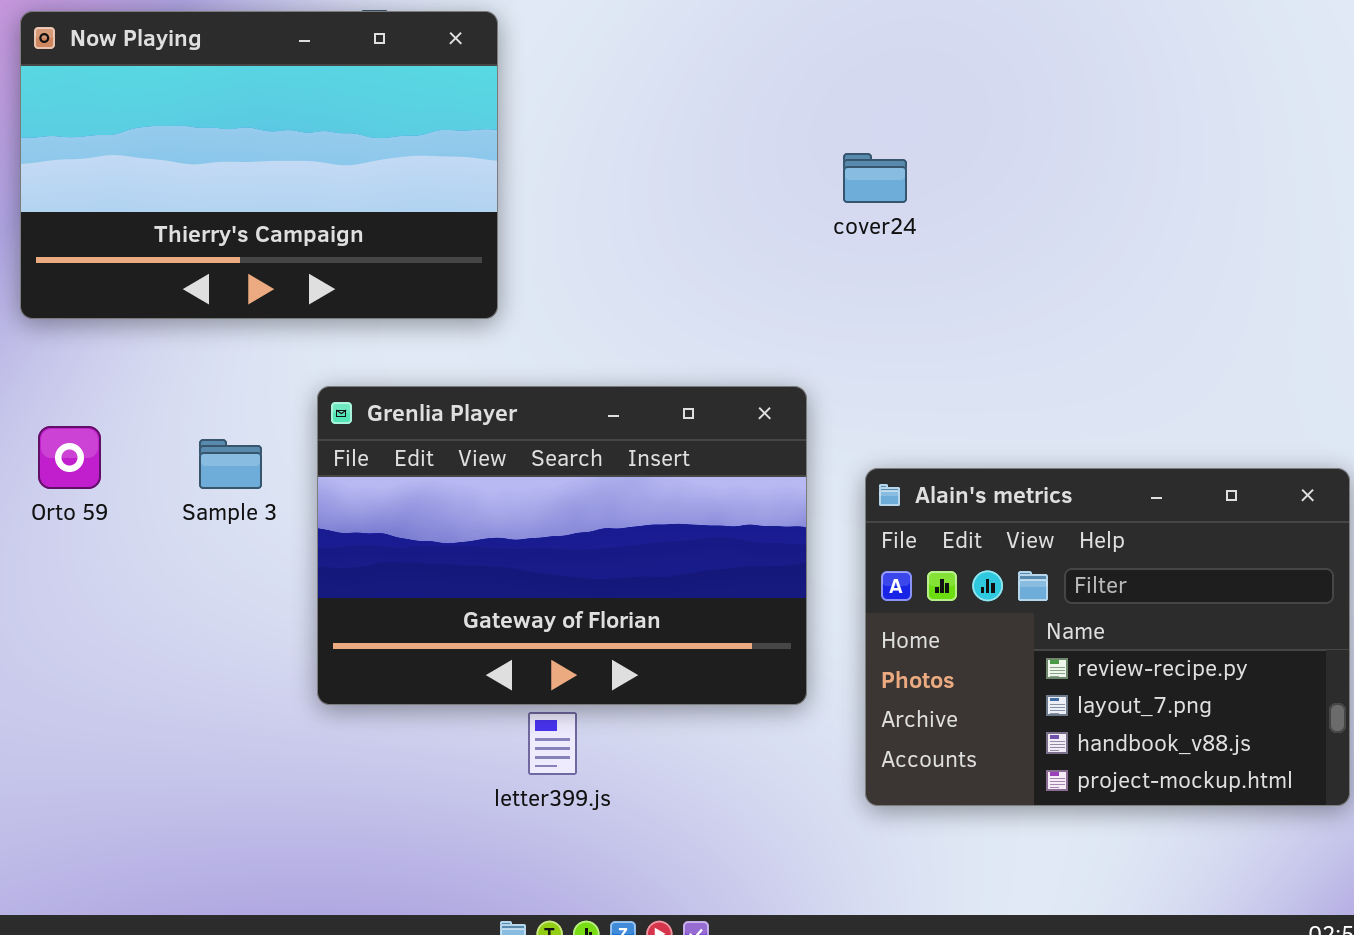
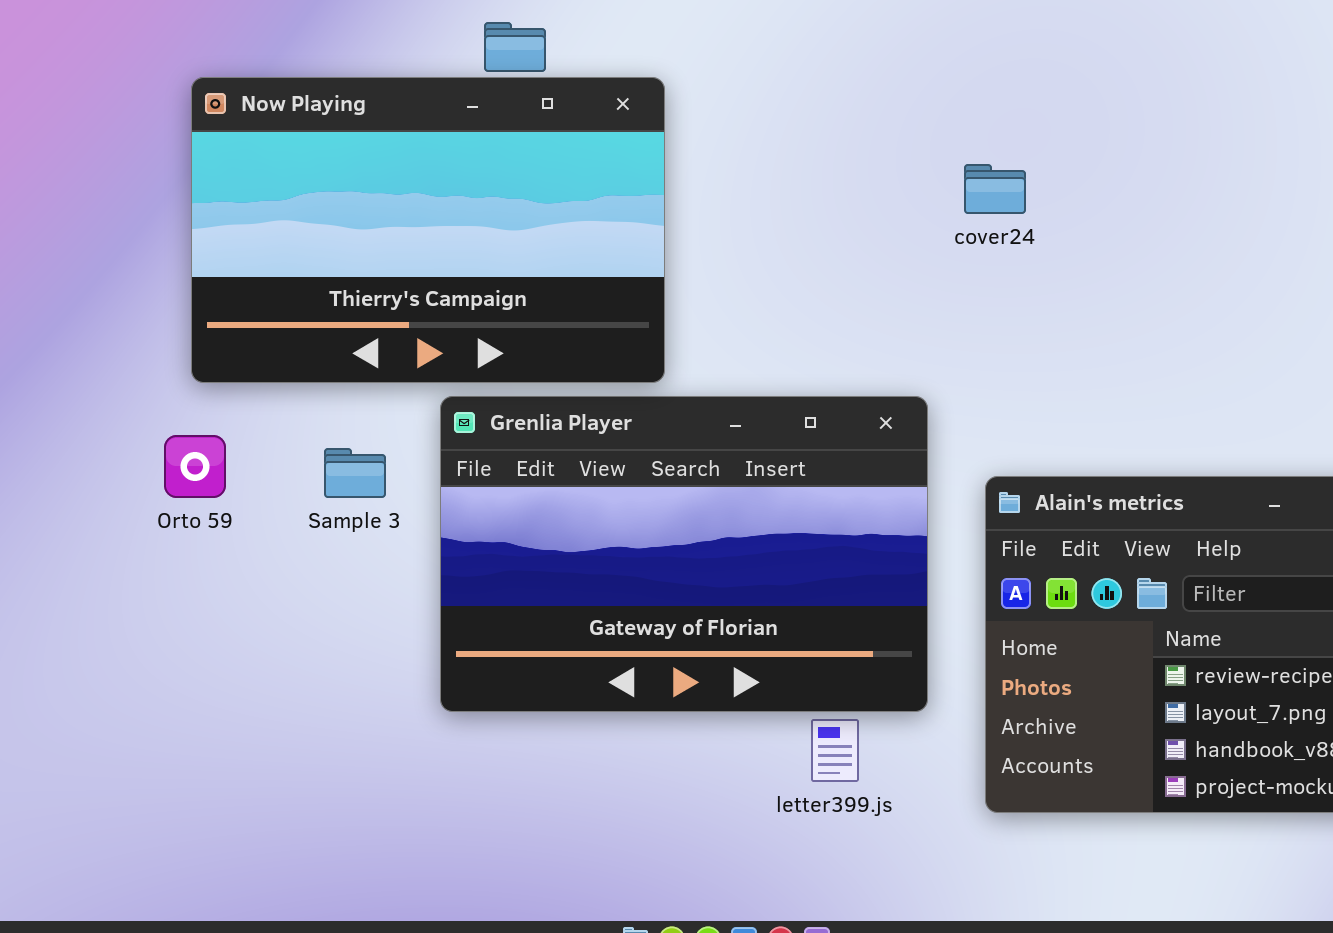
Now Playing: [20,11,498,319] -> [191,77,665,383], moved
letter399.js: [528,712,577,775] -> [811,719,859,782], moved

